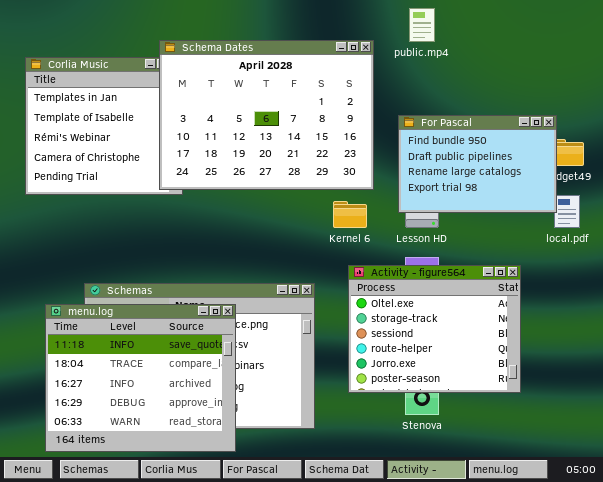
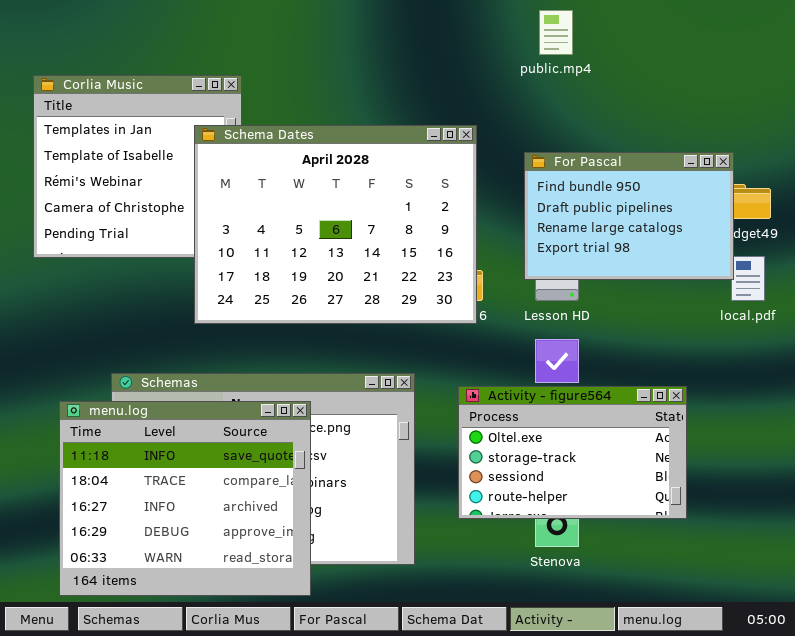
Schema Dates: [159,40,374,190] -> [194,125,477,324], moved
Activity - figure564: [348,265,521,393] -> [458,386,687,519], resized

